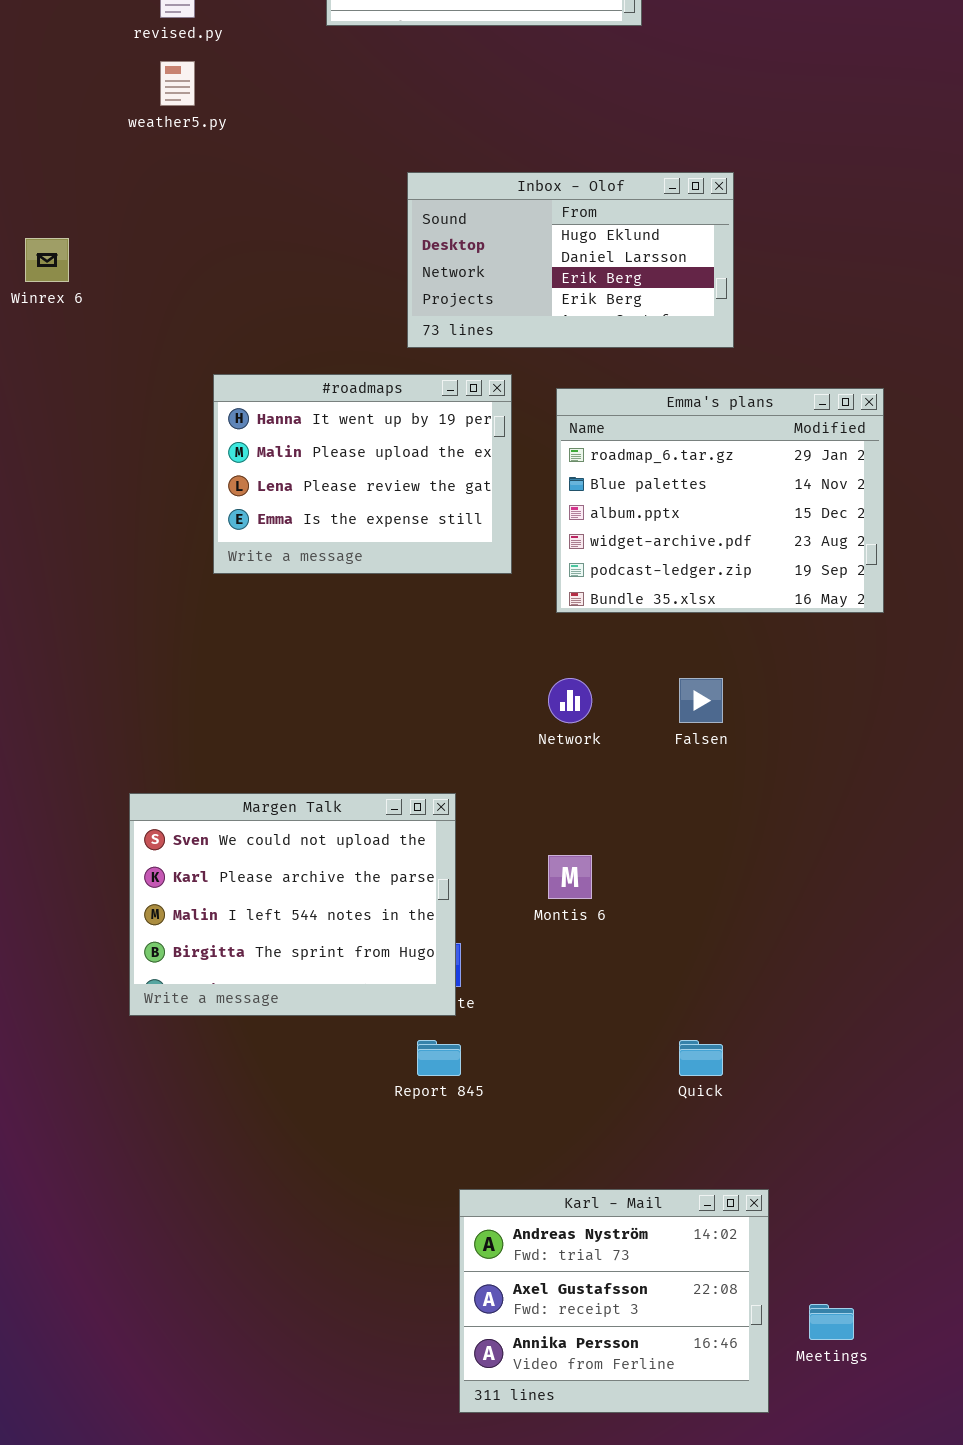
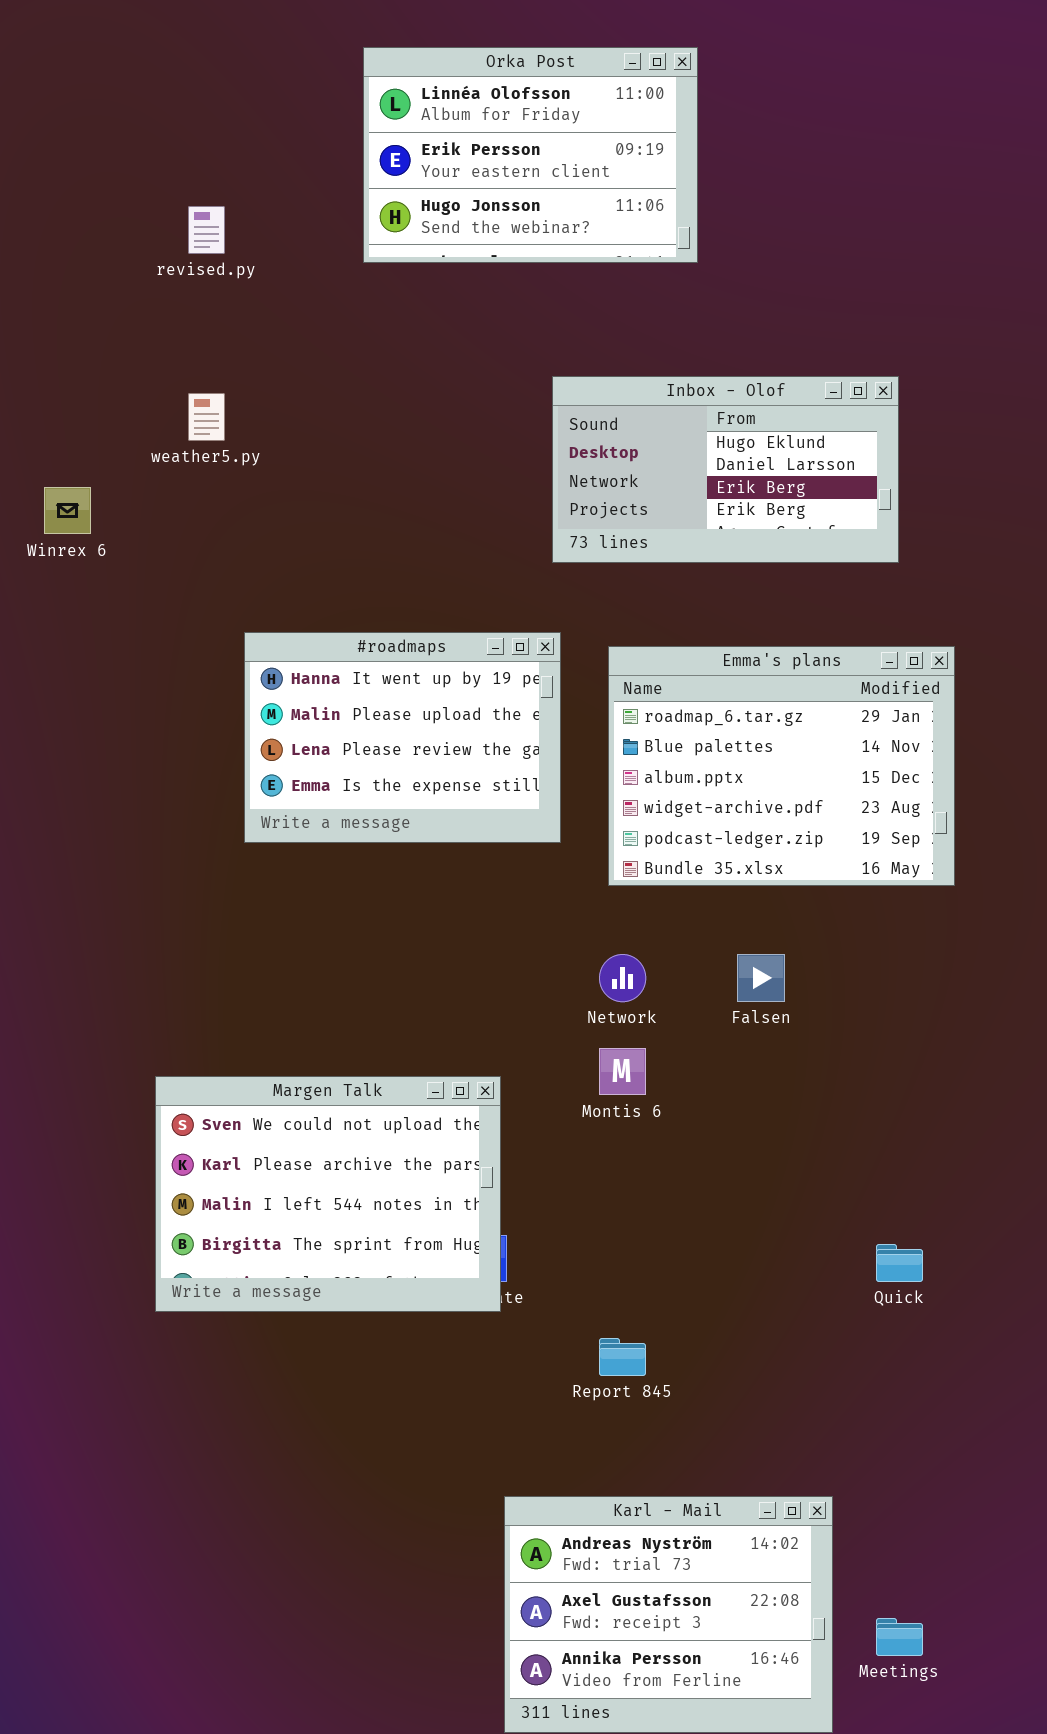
weather5.py: [160,61,195,106] -> [188,393,225,441], moved
Inbox - Olof: [407,172,734,348] -> [552,376,899,563], moved
Montis 6: [548,855,592,899] -> [599,1048,646,1095], moved
Report 845: [417,1040,461,1076] -> [599,1338,646,1376], moved
Quick: [679,1040,723,1076] -> [876,1244,923,1282], moved

